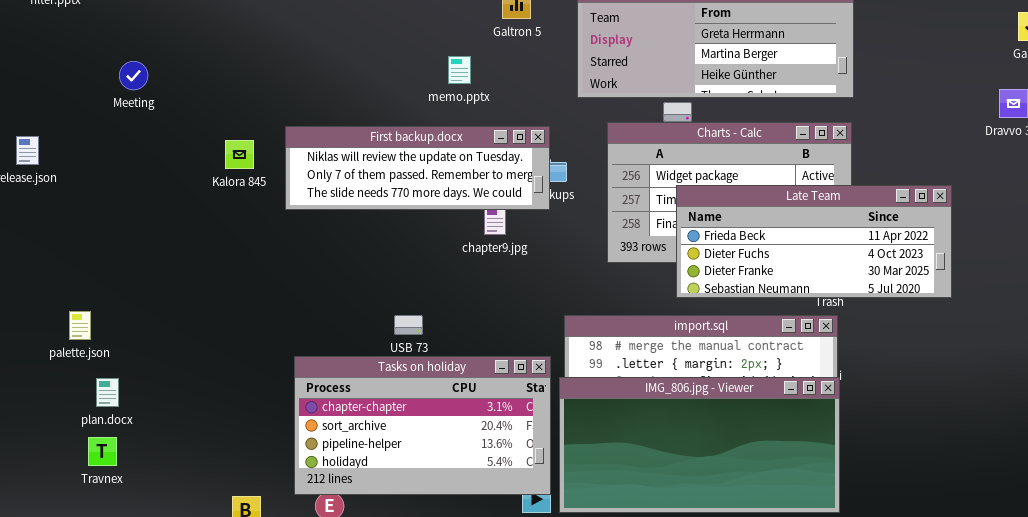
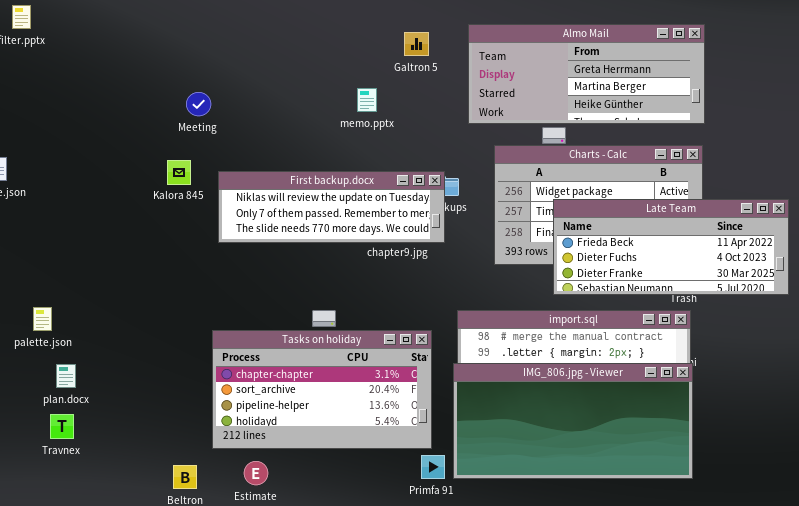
Meeting: [119,61,148,90] -> [186,92,211,116], moved
First backup.docx: [285,126,550,210] -> [218,171,445,243], moved
Tasks on holiday: [294,356,551,495] -> [212,330,432,449], moved

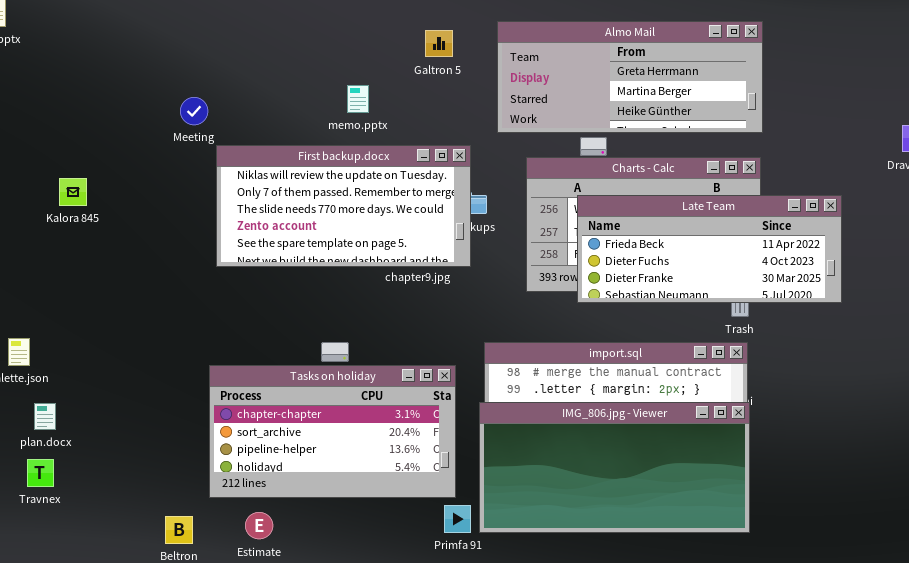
memo.pptx: [357,88,377,112] -> [347,85,369,113], moved
Kalora 845: [167,160,191,185] -> [59,178,87,206], moved
First backup.docx: [218,171,445,243] -> [216,145,471,267], resized
Late Team: [553,199,789,295] -> [577,195,842,303], moved

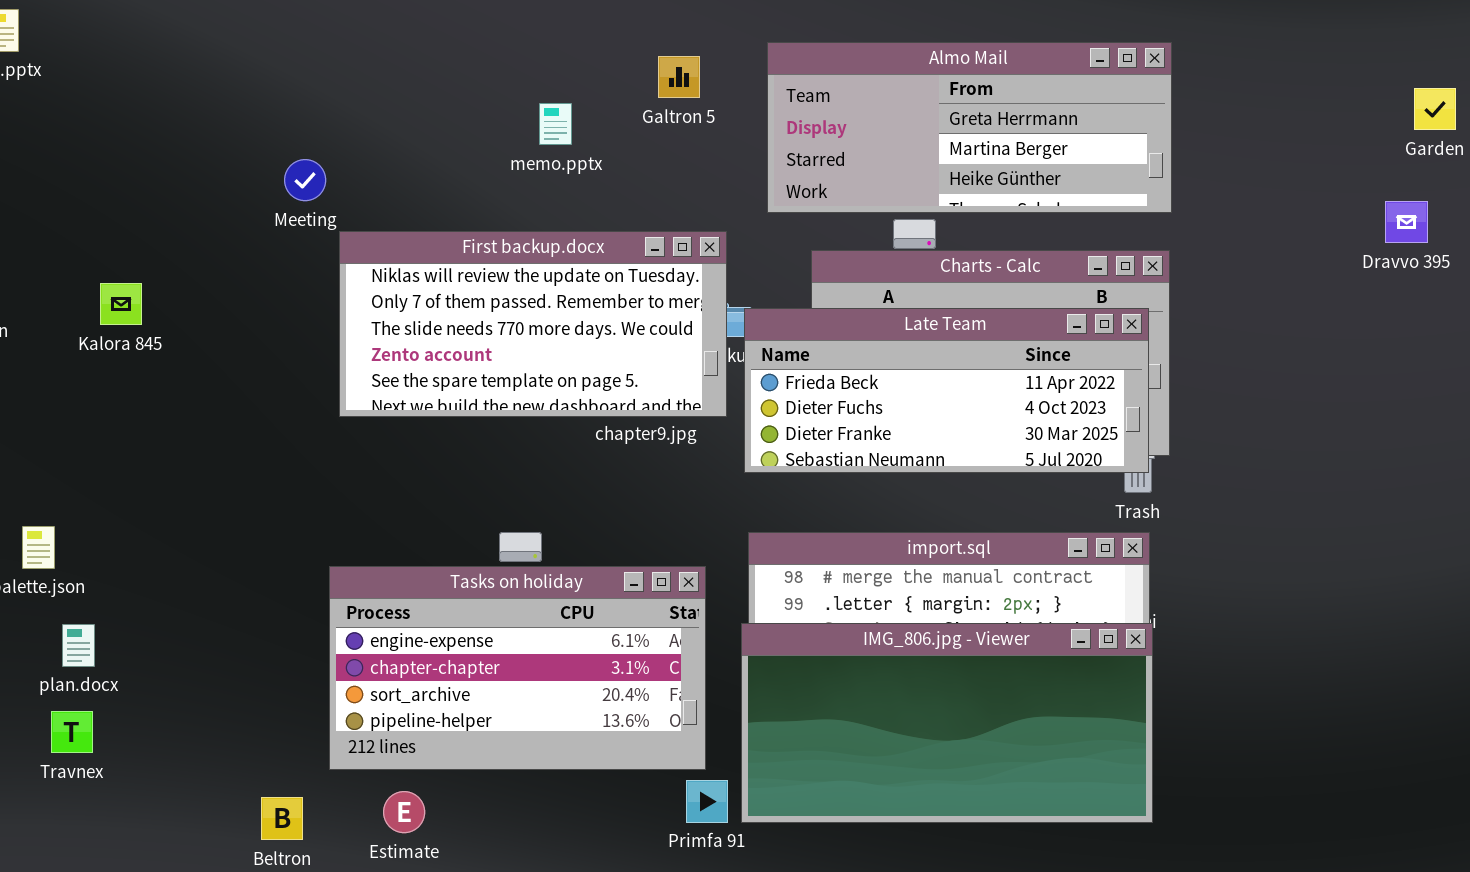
memo.pptx: [347,85,369,113] -> [539,103,572,145], moved
Late Team: [577,195,842,303] -> [744,308,1149,473], moved
Tasks on holiday: [209,365,456,498] -> [329,566,706,770], scrolled up 1 row

